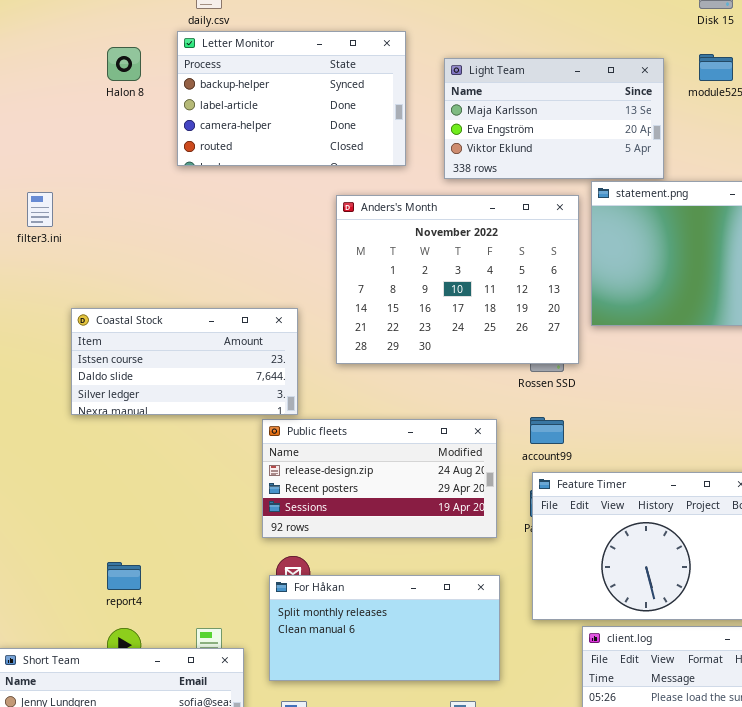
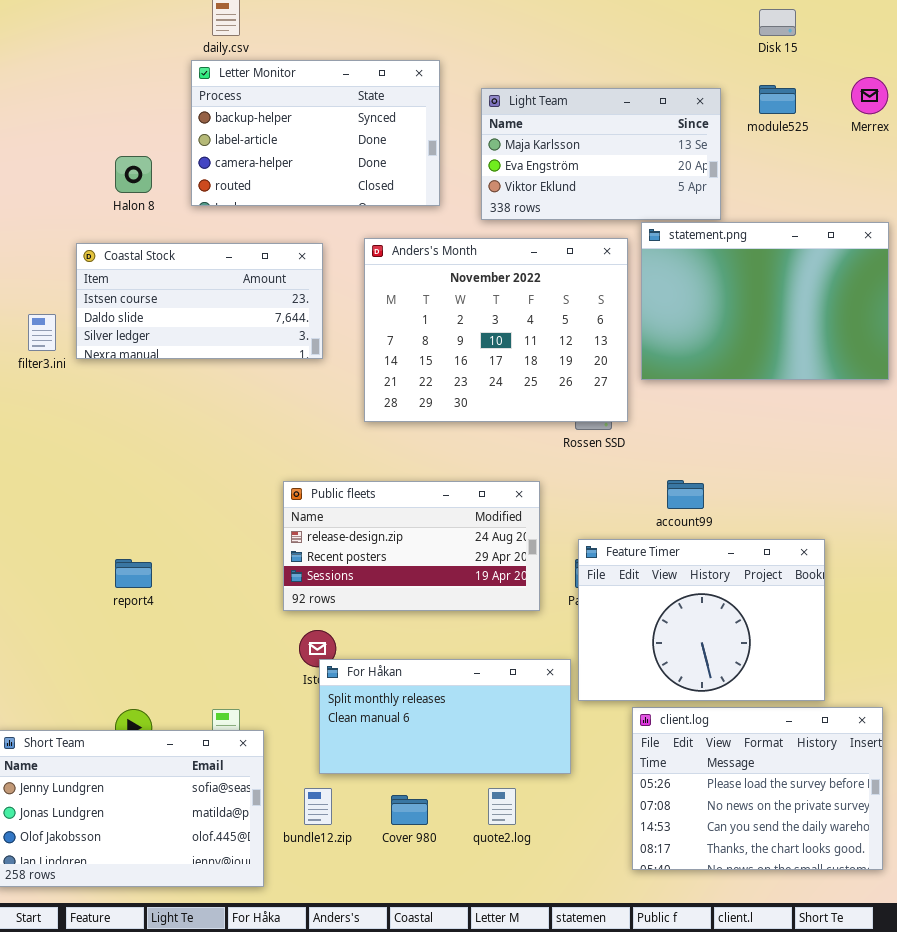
Halon 8: [107,47,141,81] -> [115,156,152,193], moved
filter3.ini: [27,192,53,227] -> [28,314,56,351], moved
Coastal Stock: [71,308,298,415] -> [76,243,323,359], moved
account99: [530,417,564,444] -> [667,480,704,509], moved
report4: [107,562,141,590] -> [115,559,152,588], moved
For Håkan: [269,575,500,681] -> [319,659,571,774], moved

